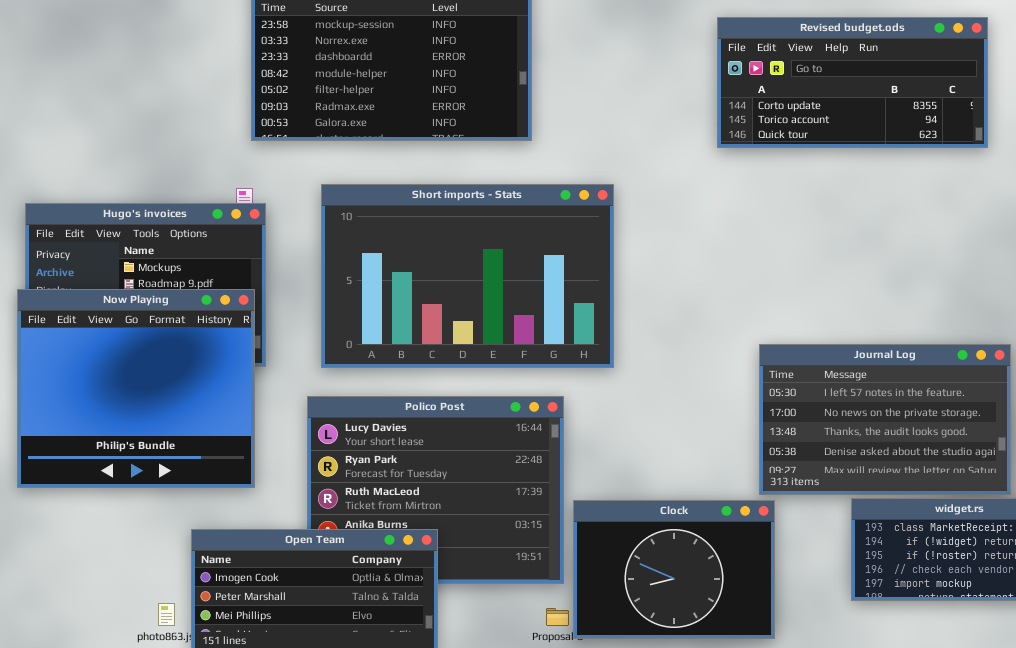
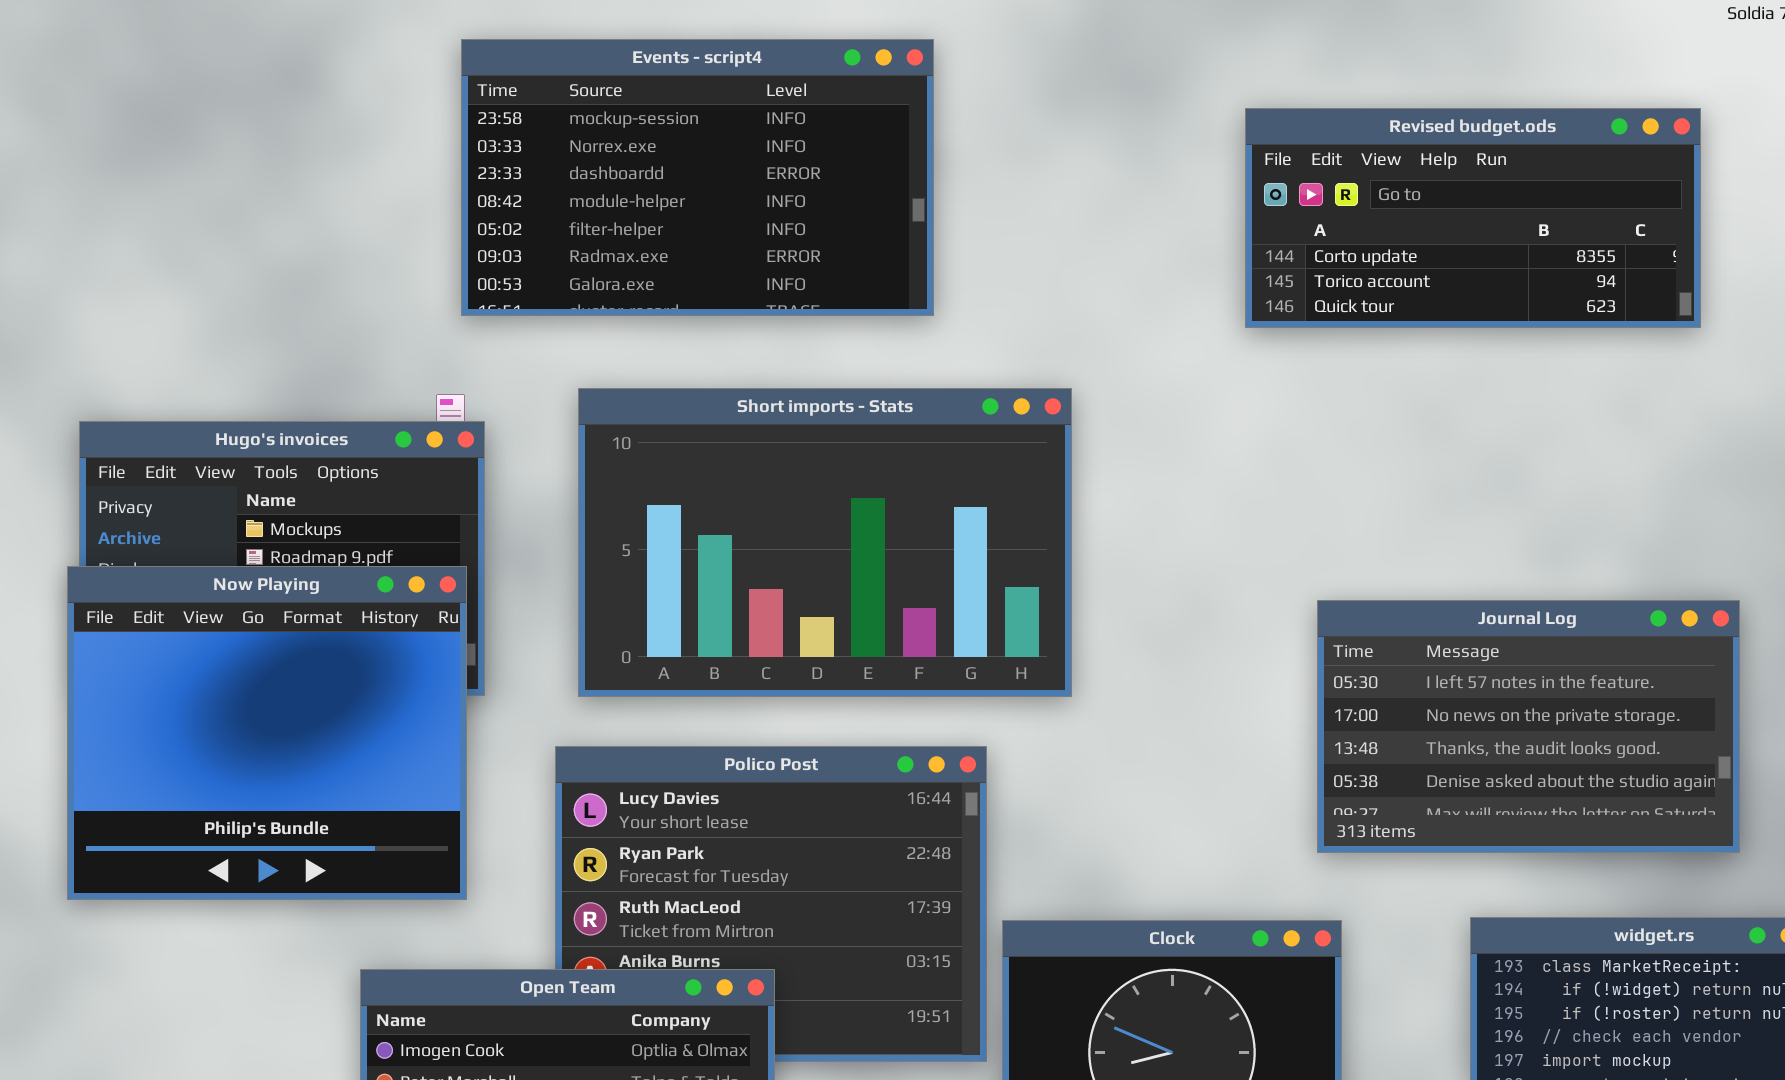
Journal Log: [759,344,1011,495] -> [1317,600,1740,853], moved

